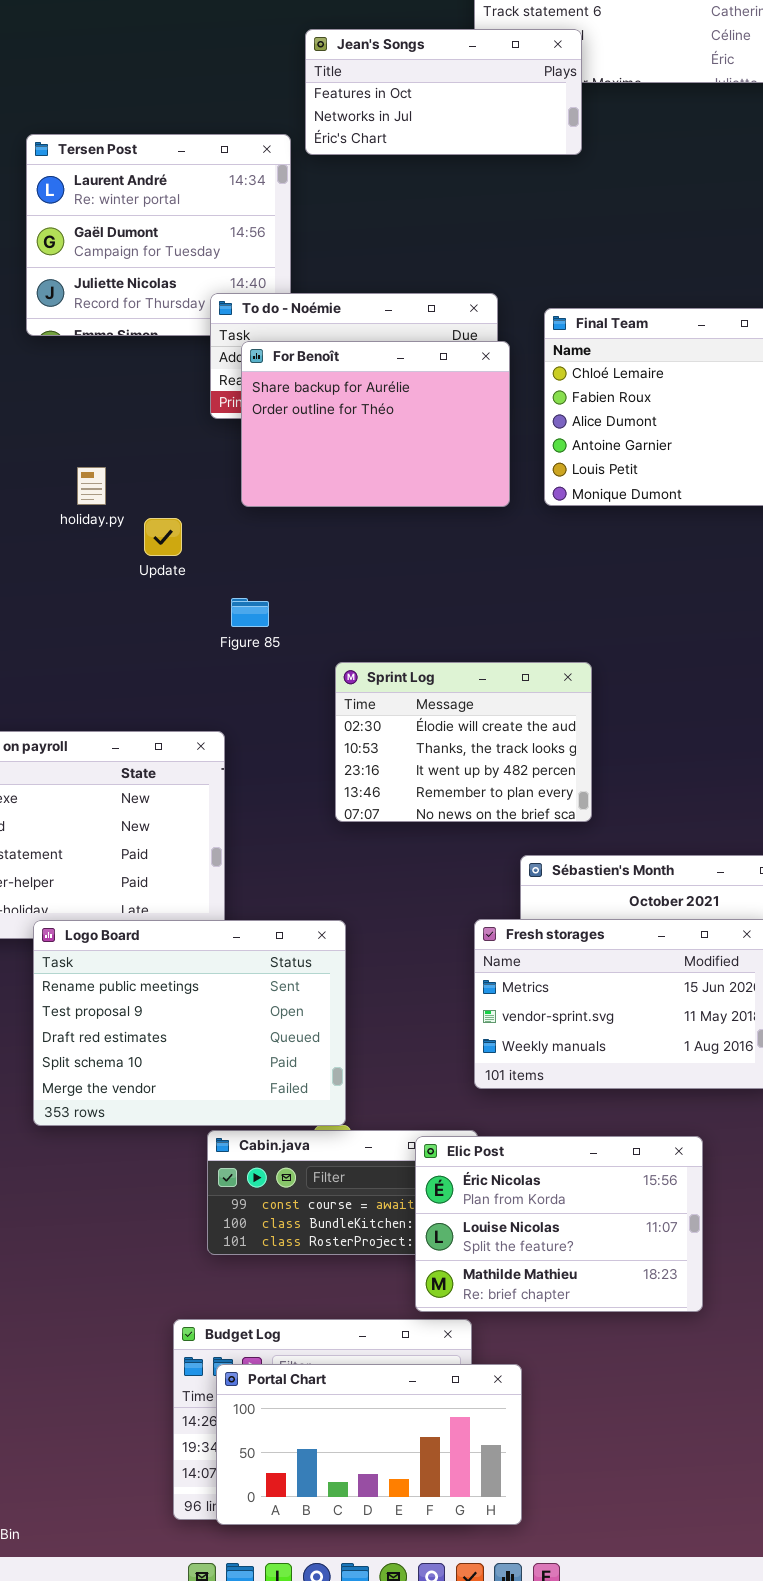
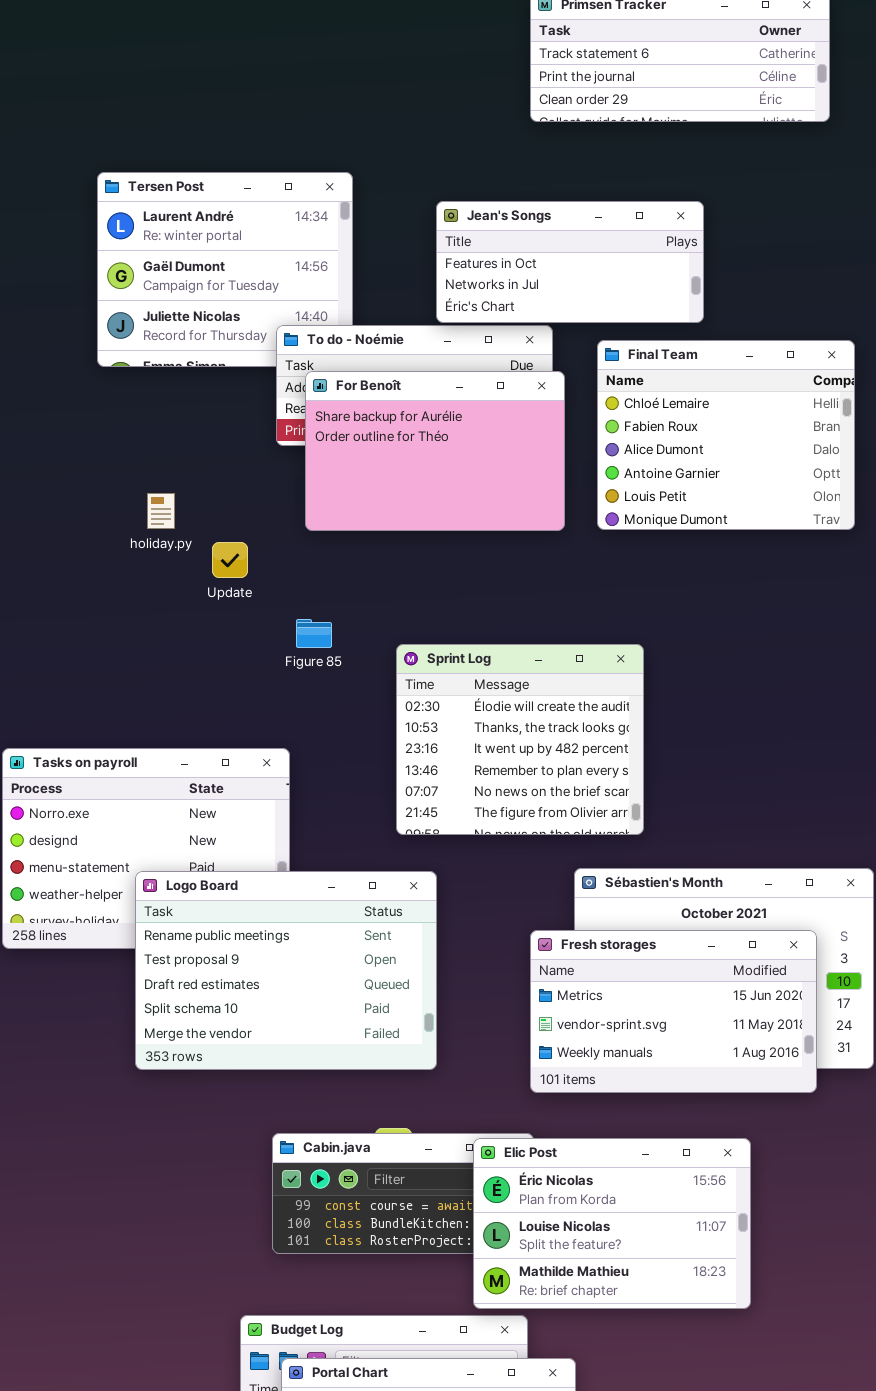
Jean's Songs: [305,29,582,155] -> [436,201,704,323], moved
Sprint Log: [335,662,592,822] -> [396,644,644,835], resized
Logo Board: [33,920,346,1126] -> [135,871,437,1070], moved

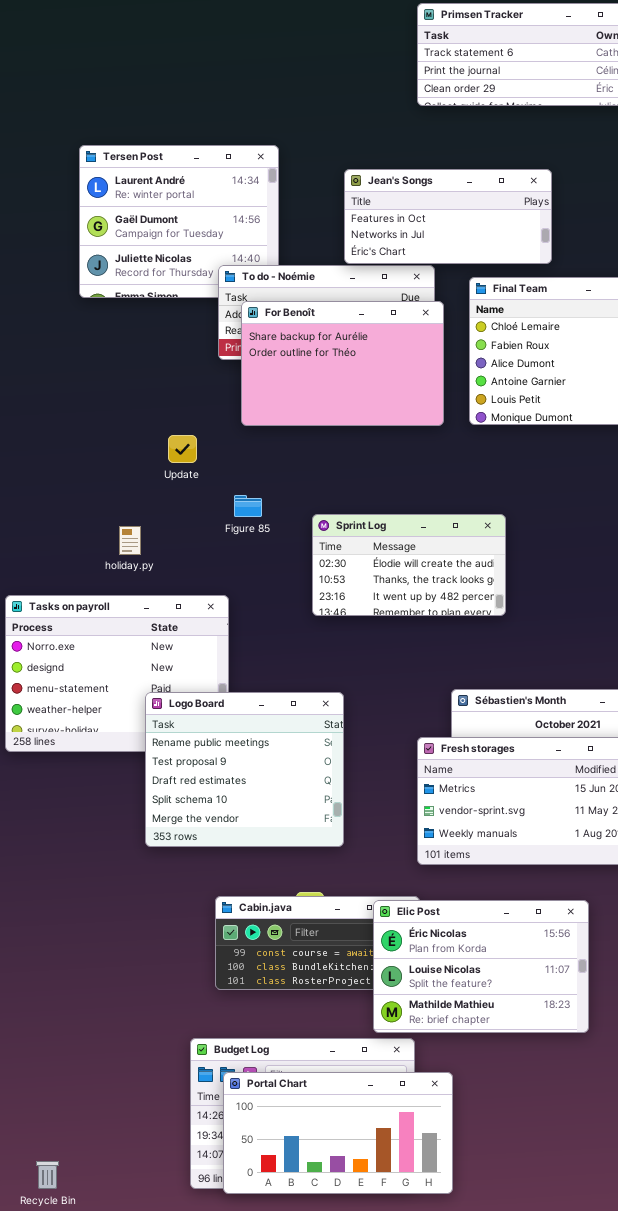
holiday.py: [147,493,175,529] -> [119,526,141,555], moved
Sprint Log: [396,644,644,835] -> [312,514,506,616], resized
Logo Board: [135,871,437,1070] -> [145,692,344,847], resized

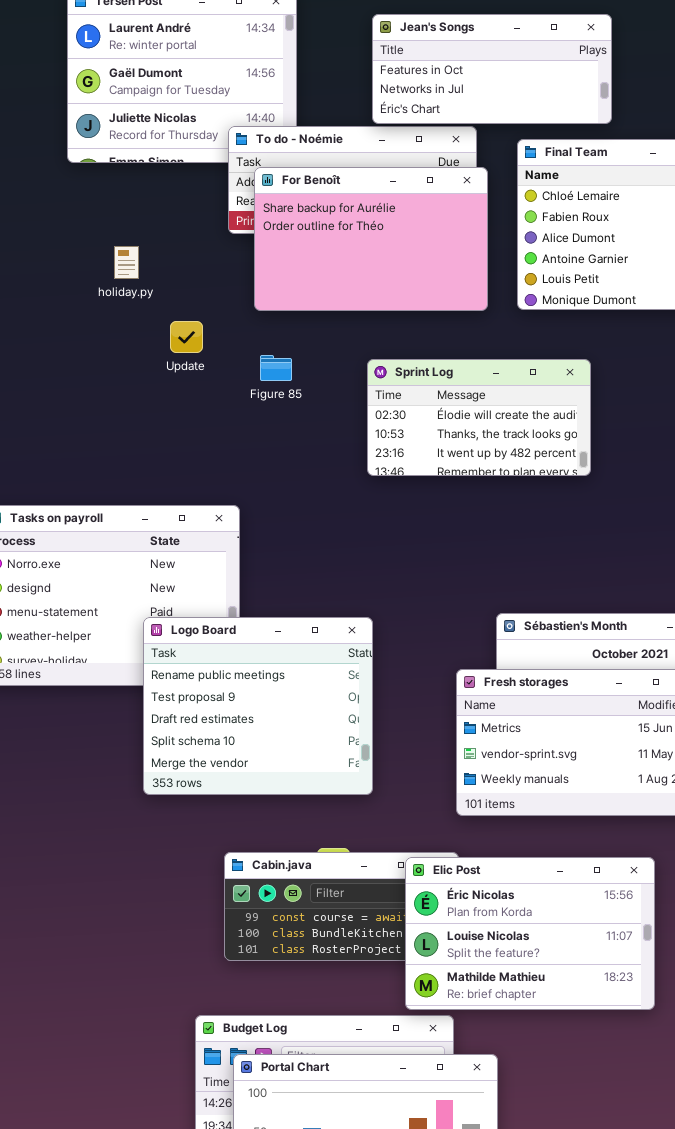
Figure 85: [234,495,262,517] -> [260,355,292,381], moved
Sprint Log: [312,514,506,616] -> [367,359,591,476], moved
holiday.py: [119,526,141,555] -> [114,246,139,279], moved

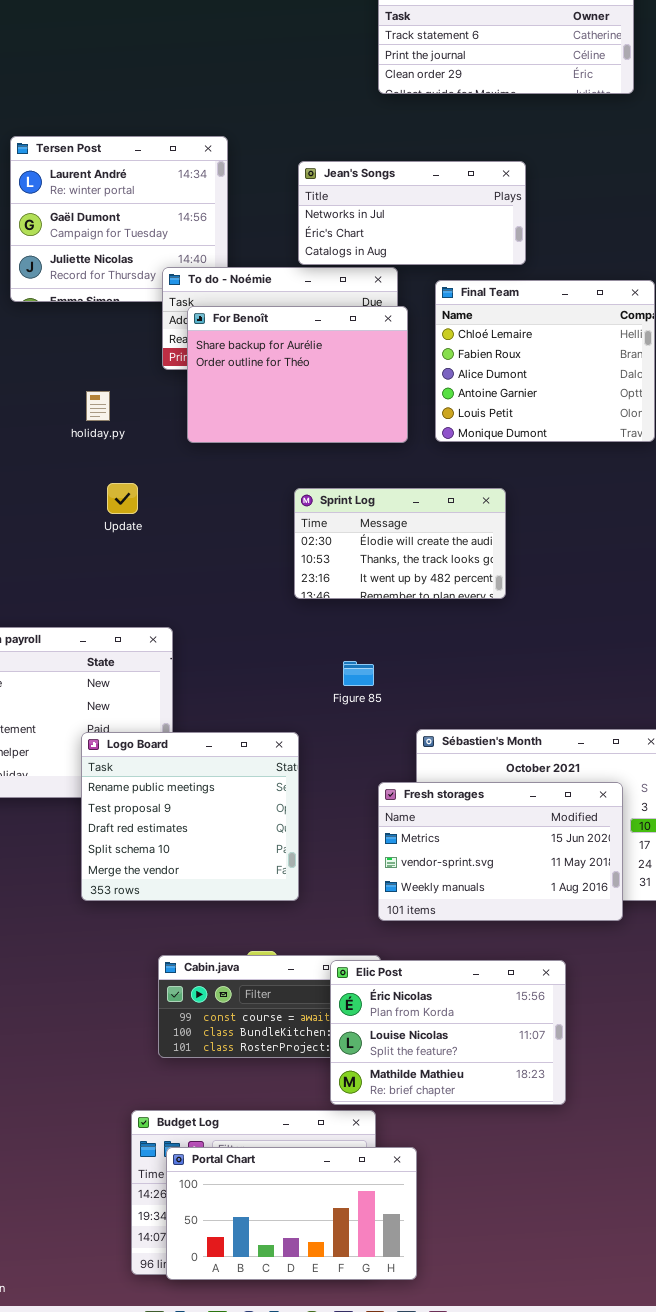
Jean's Songs: [372,14,612,124] -> [298,161,526,265], scrolled down 1 row
holiday.py: [114,246,139,279] -> [86,391,110,421], moved
Update: [170,321,203,353] -> [107,483,138,514], moved
Figure 85: [260,355,292,381] -> [343,661,374,686], moved

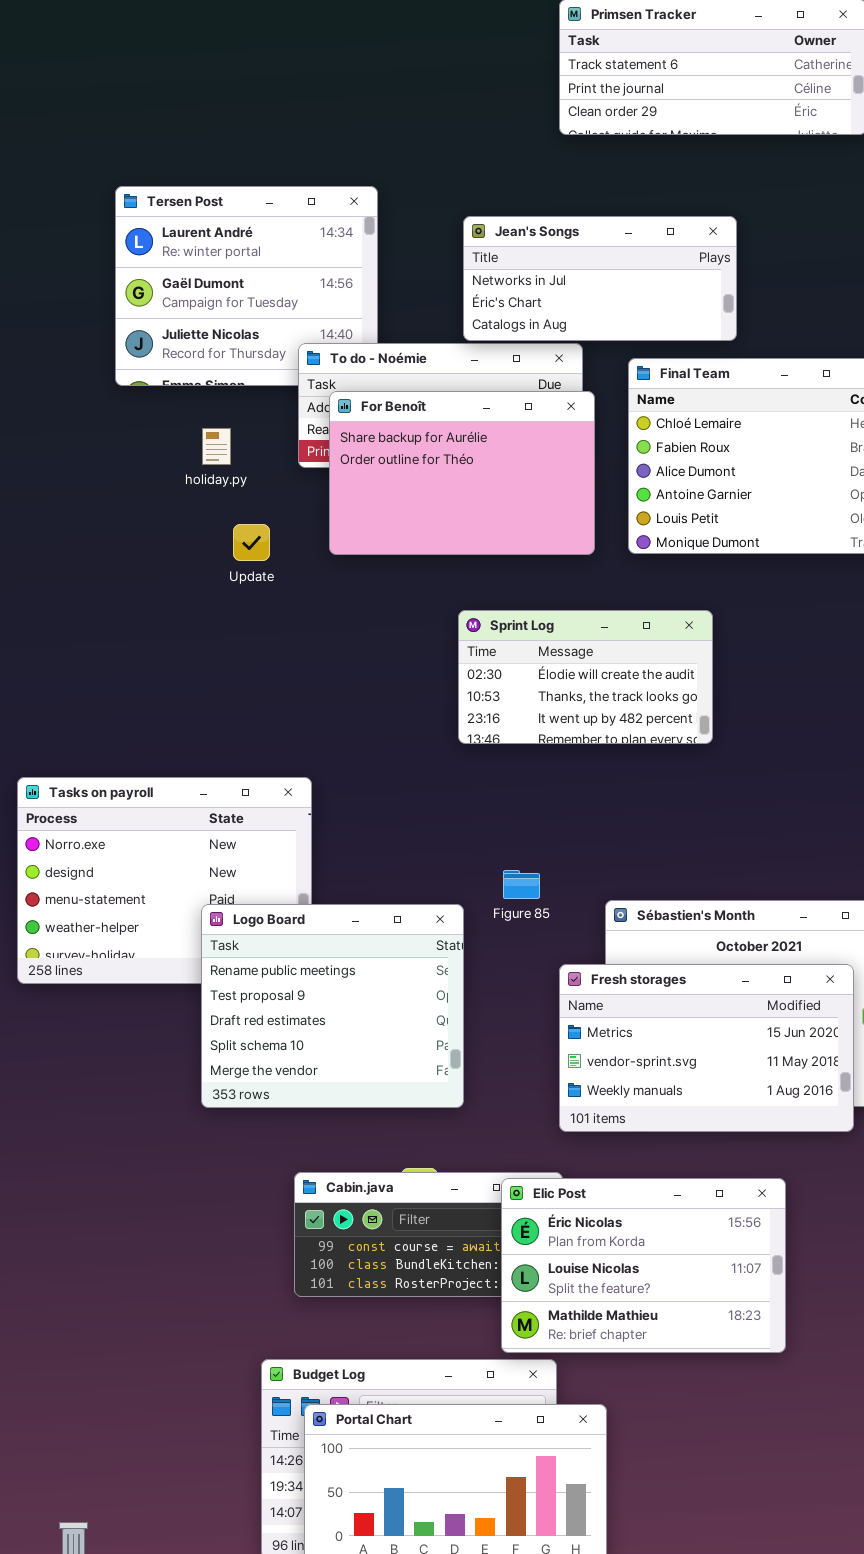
holiday.py: [86,391,110,421] -> [202,428,231,465], moved
Update: [107,483,138,514] -> [233,524,270,561], moved
Figure 85: [343,661,374,686] -> [503,870,540,899], moved

